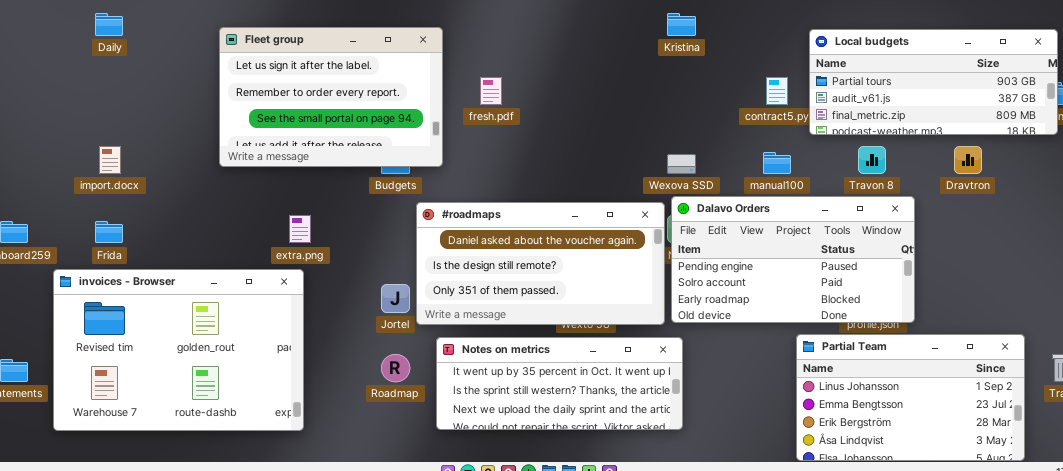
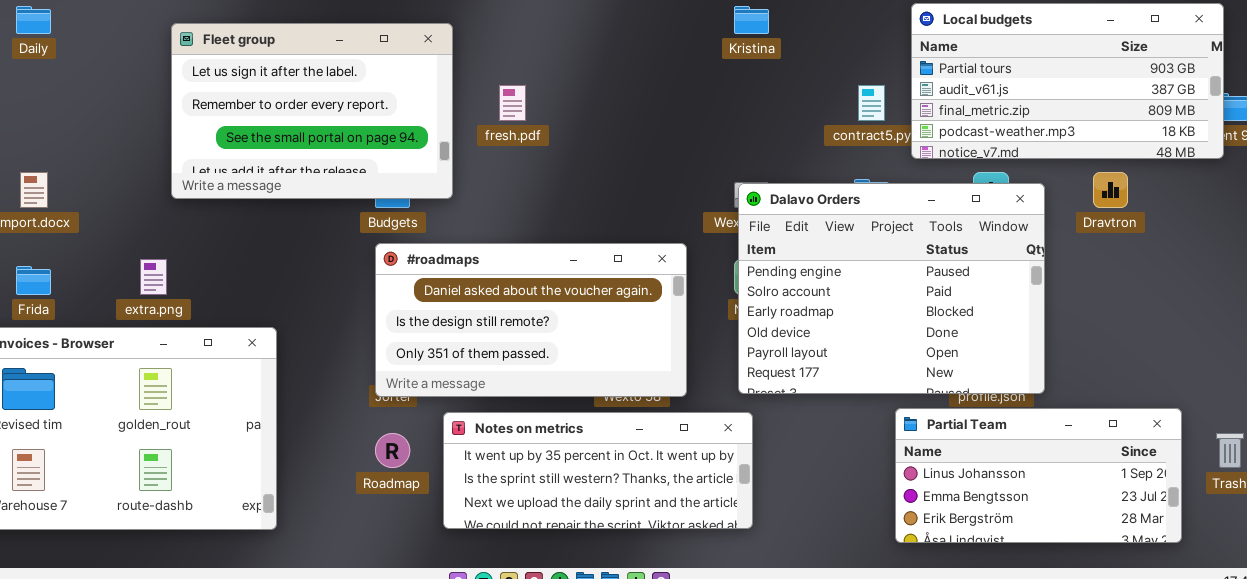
Local budgets: [809,29,1058,135] -> [911,3,1224,159], resized
Dalavo Orders: [671,196,915,323] -> [738,183,1045,394], resized
#roadmaps: [416,202,665,325] -> [375,243,687,397], moved
extra.png: [289,215,311,243] -> [140,259,167,295], moved
Partial Team: [796,334,1025,461] -> [895,408,1182,543], resized

